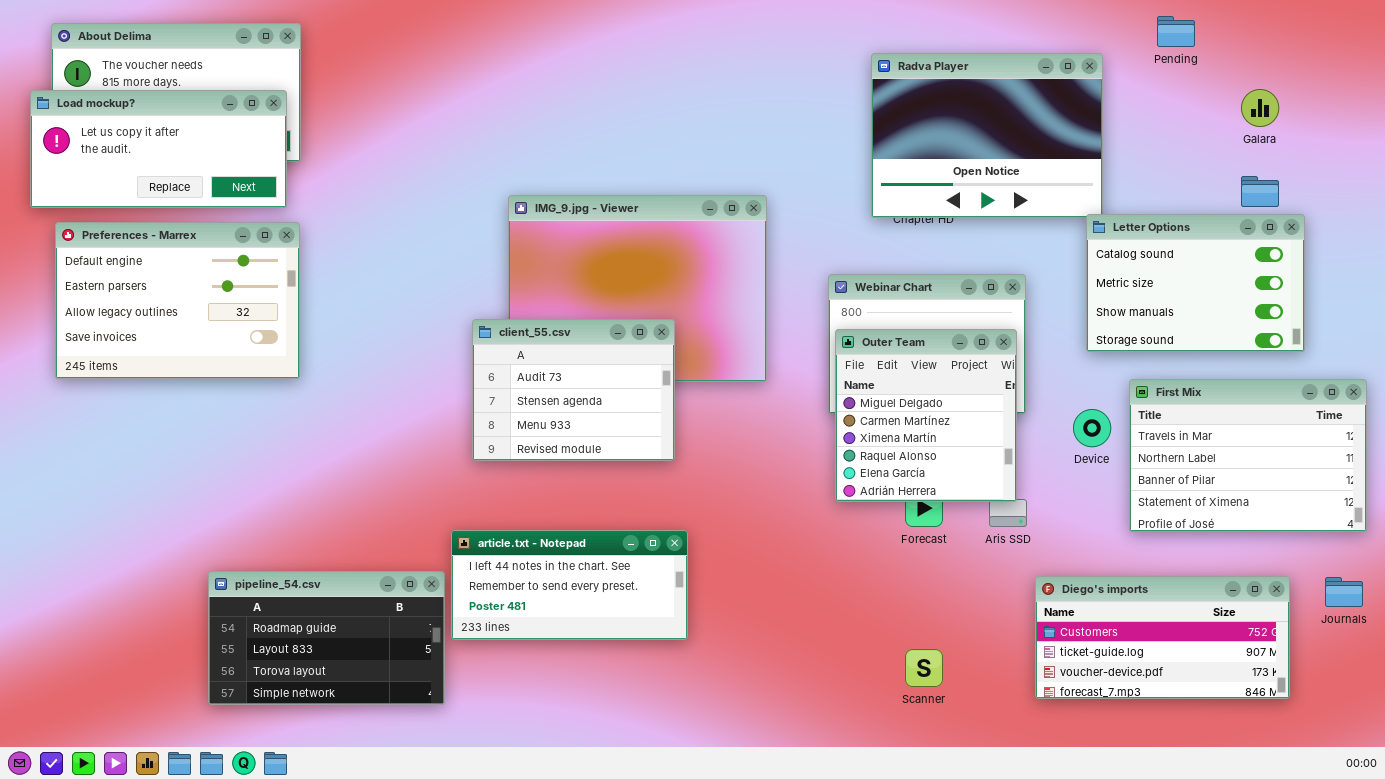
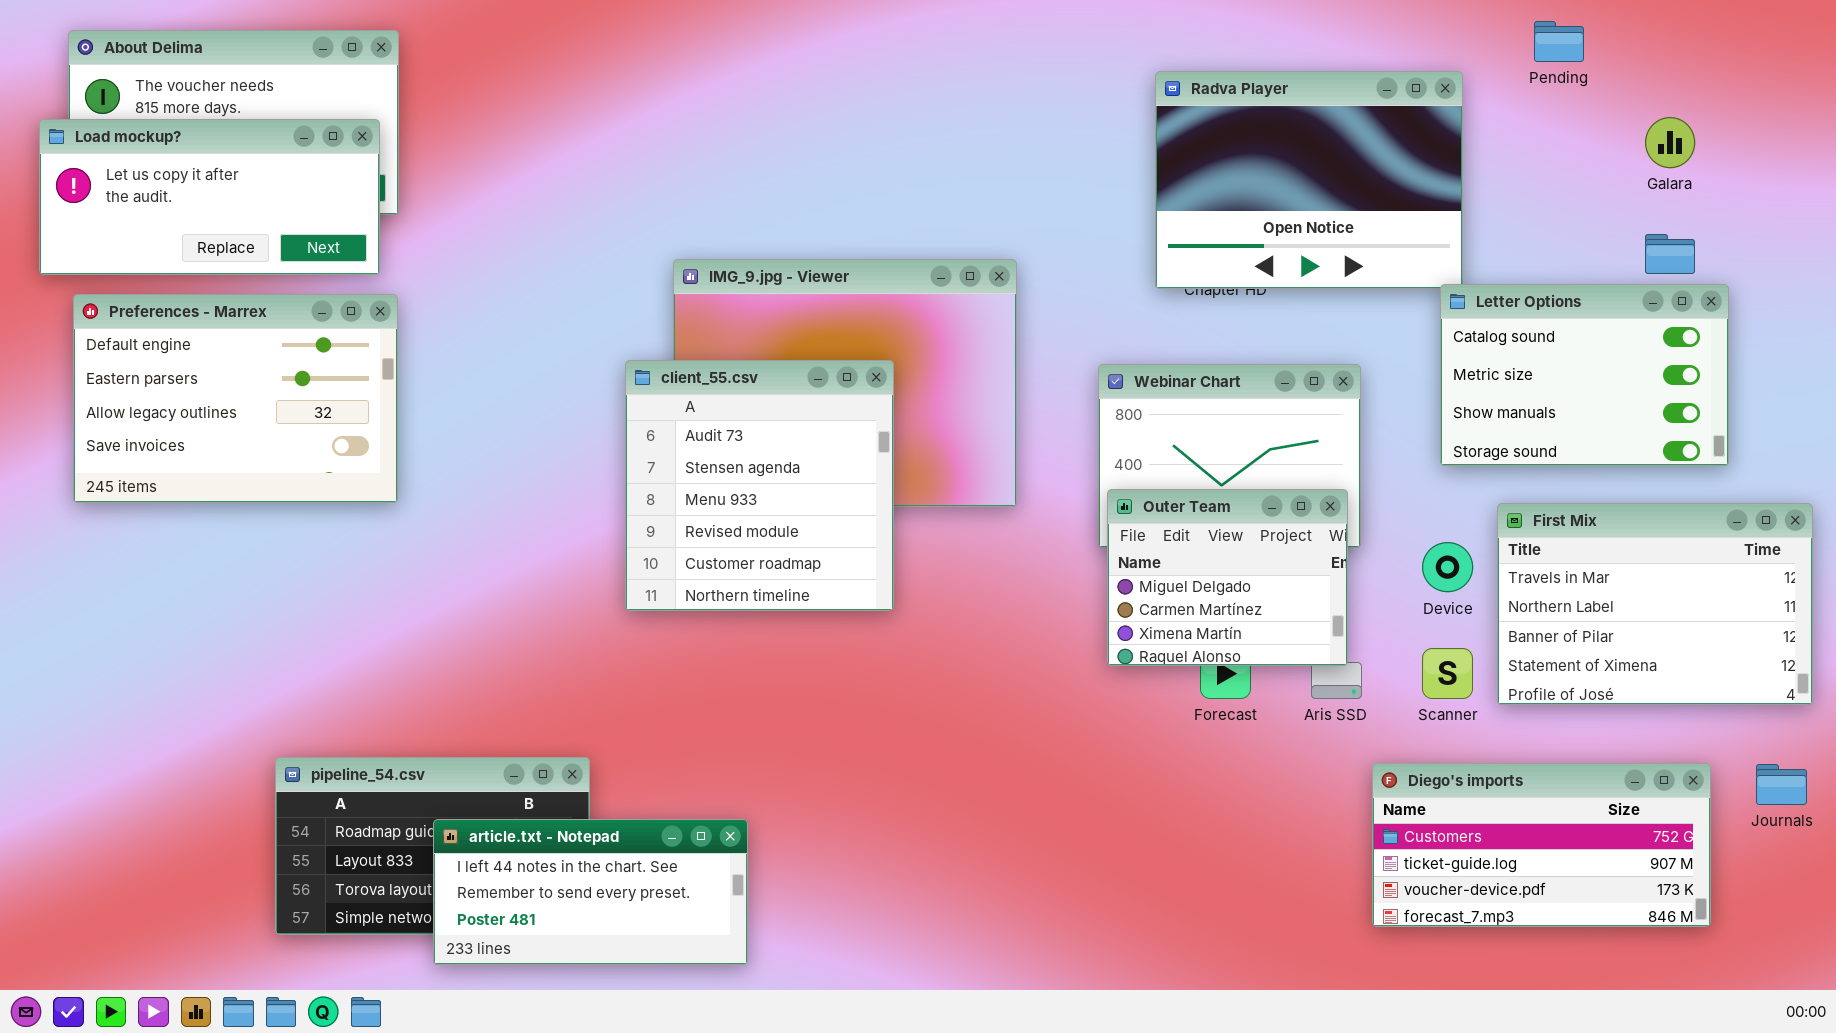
client_55.csv: [472,319,675,461] -> [625,360,894,611], resized
Outer Team: [835,329,1017,502] -> [1107,489,1348,666], resized
article.txt - Notepad: [451,530,688,640] -> [433,819,748,965], moved
Scanner: [905,649,943,687] -> [1422,648,1473,699], moved

